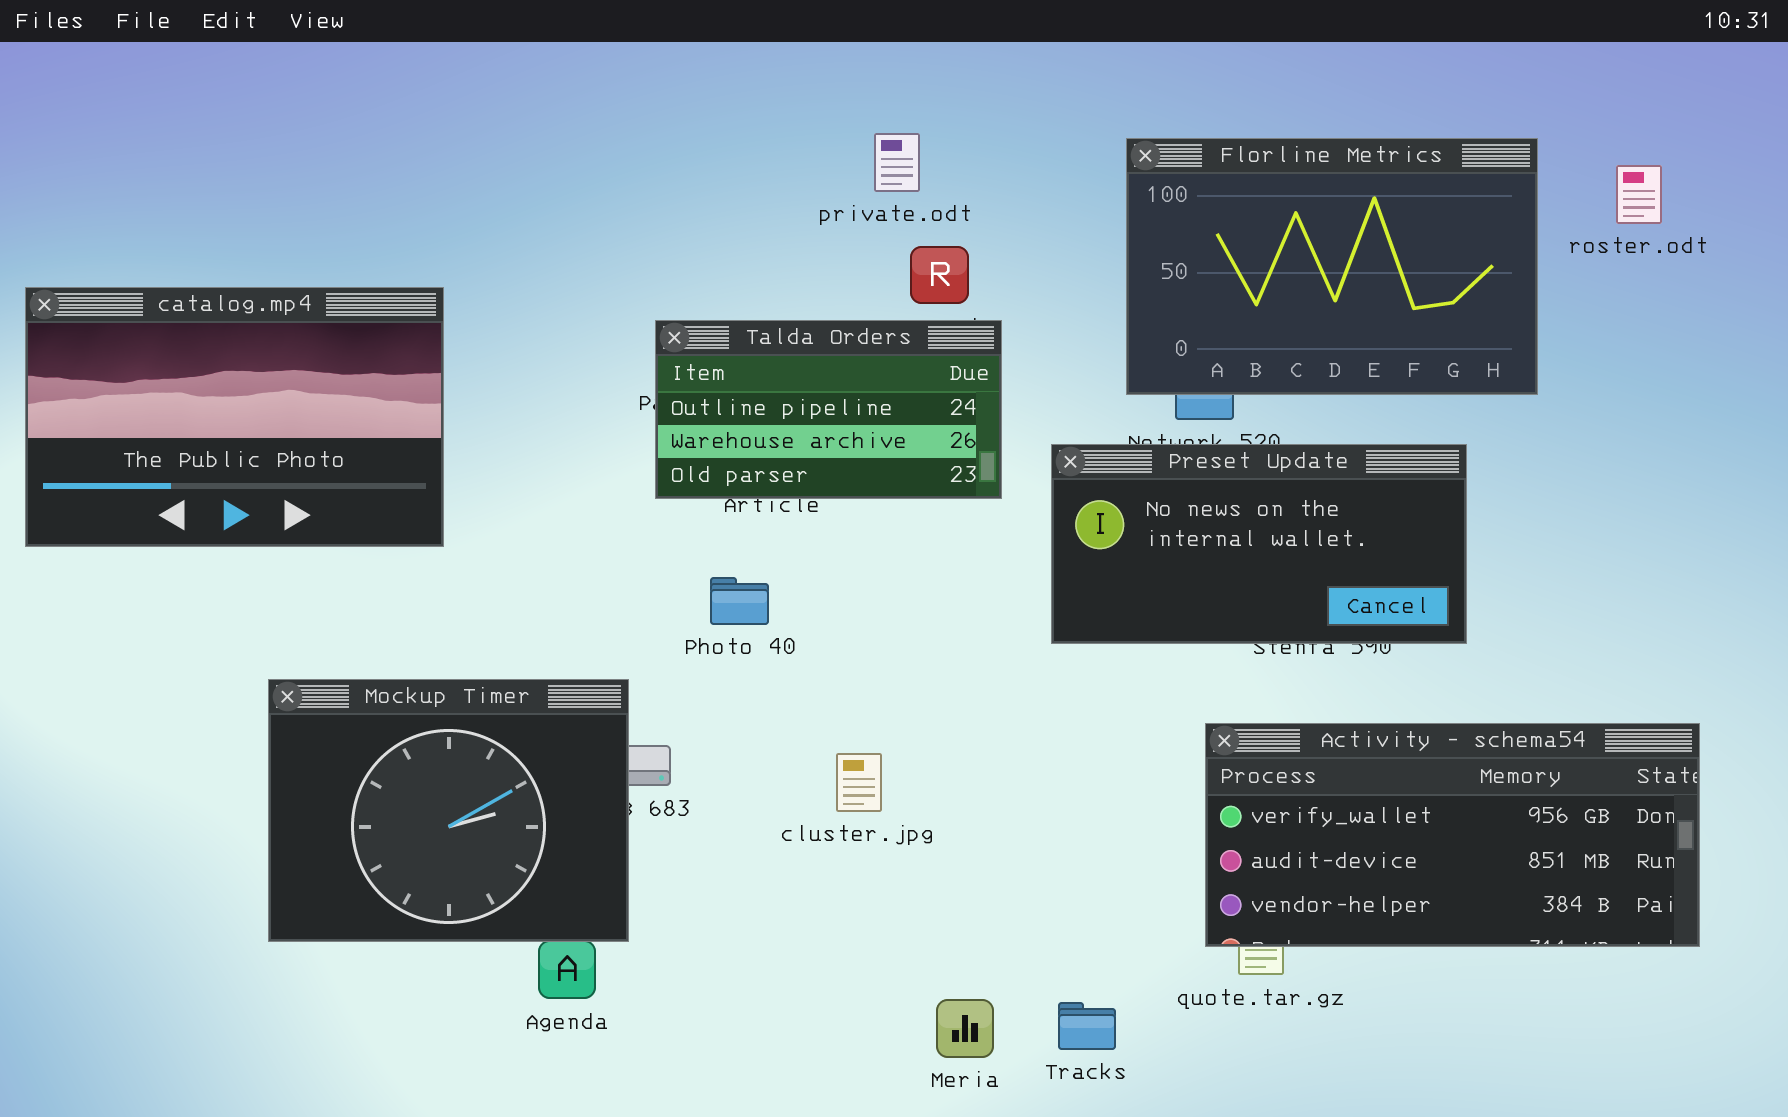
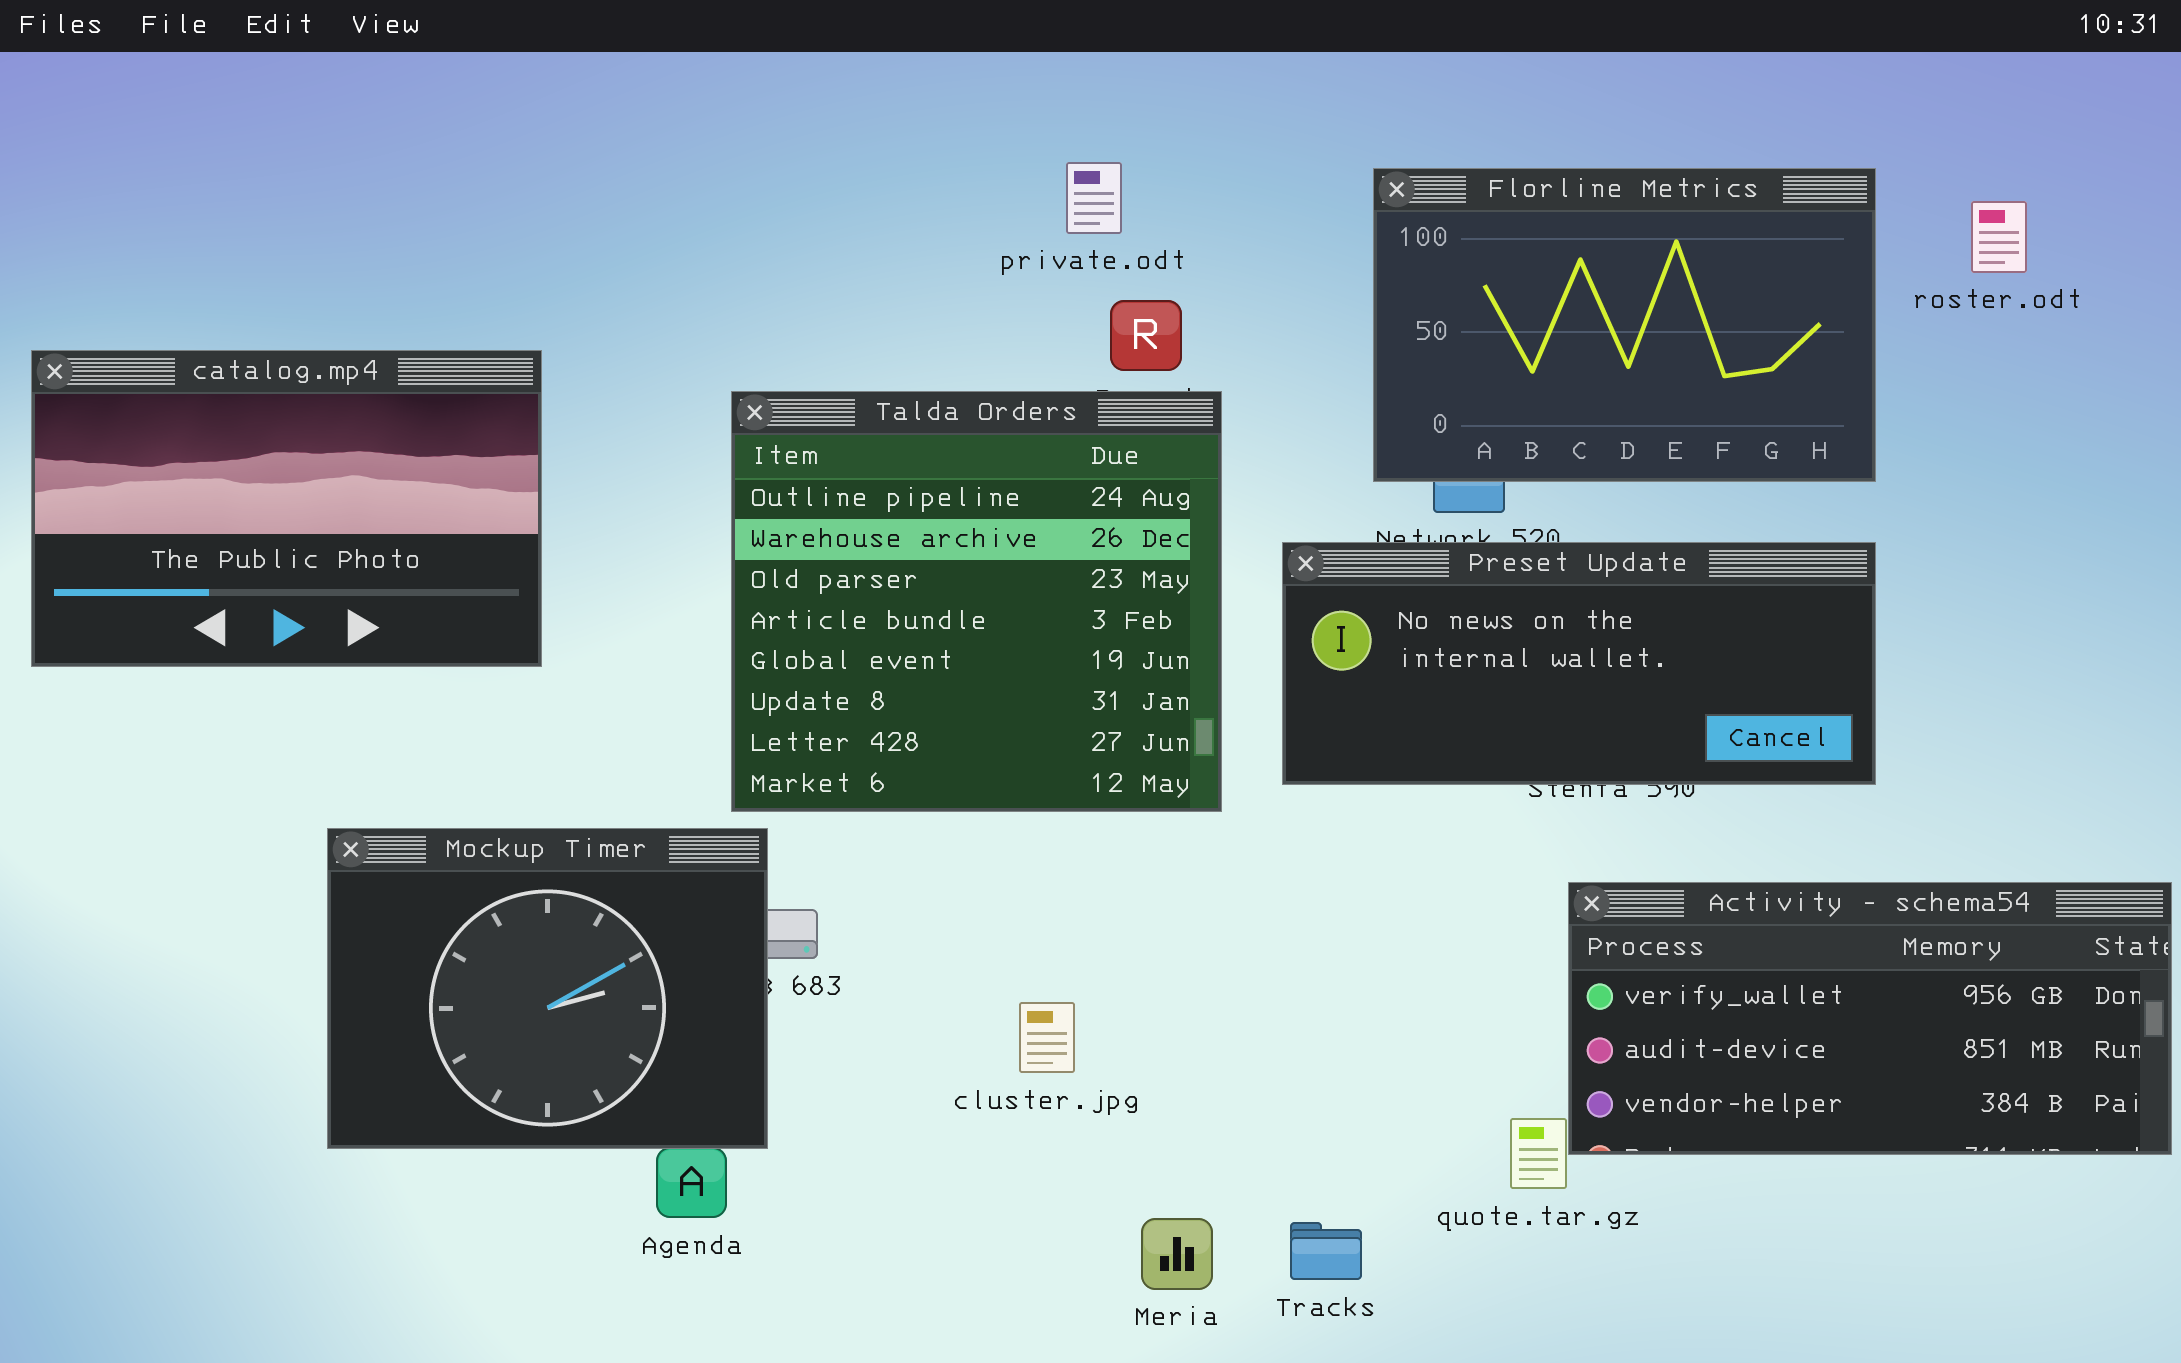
Talda Orders: [655,320,1002,499] -> [731,391,1222,812], resized
Preset Update: [1051,444,1467,644] -> [1282,542,1876,785], resized
Activity - schema54: [1205,723,1700,947] -> [1568,882,2172,1155], moved
cluster.jpg: [836,753,882,812] -> [1019,1002,1075,1073], moved

